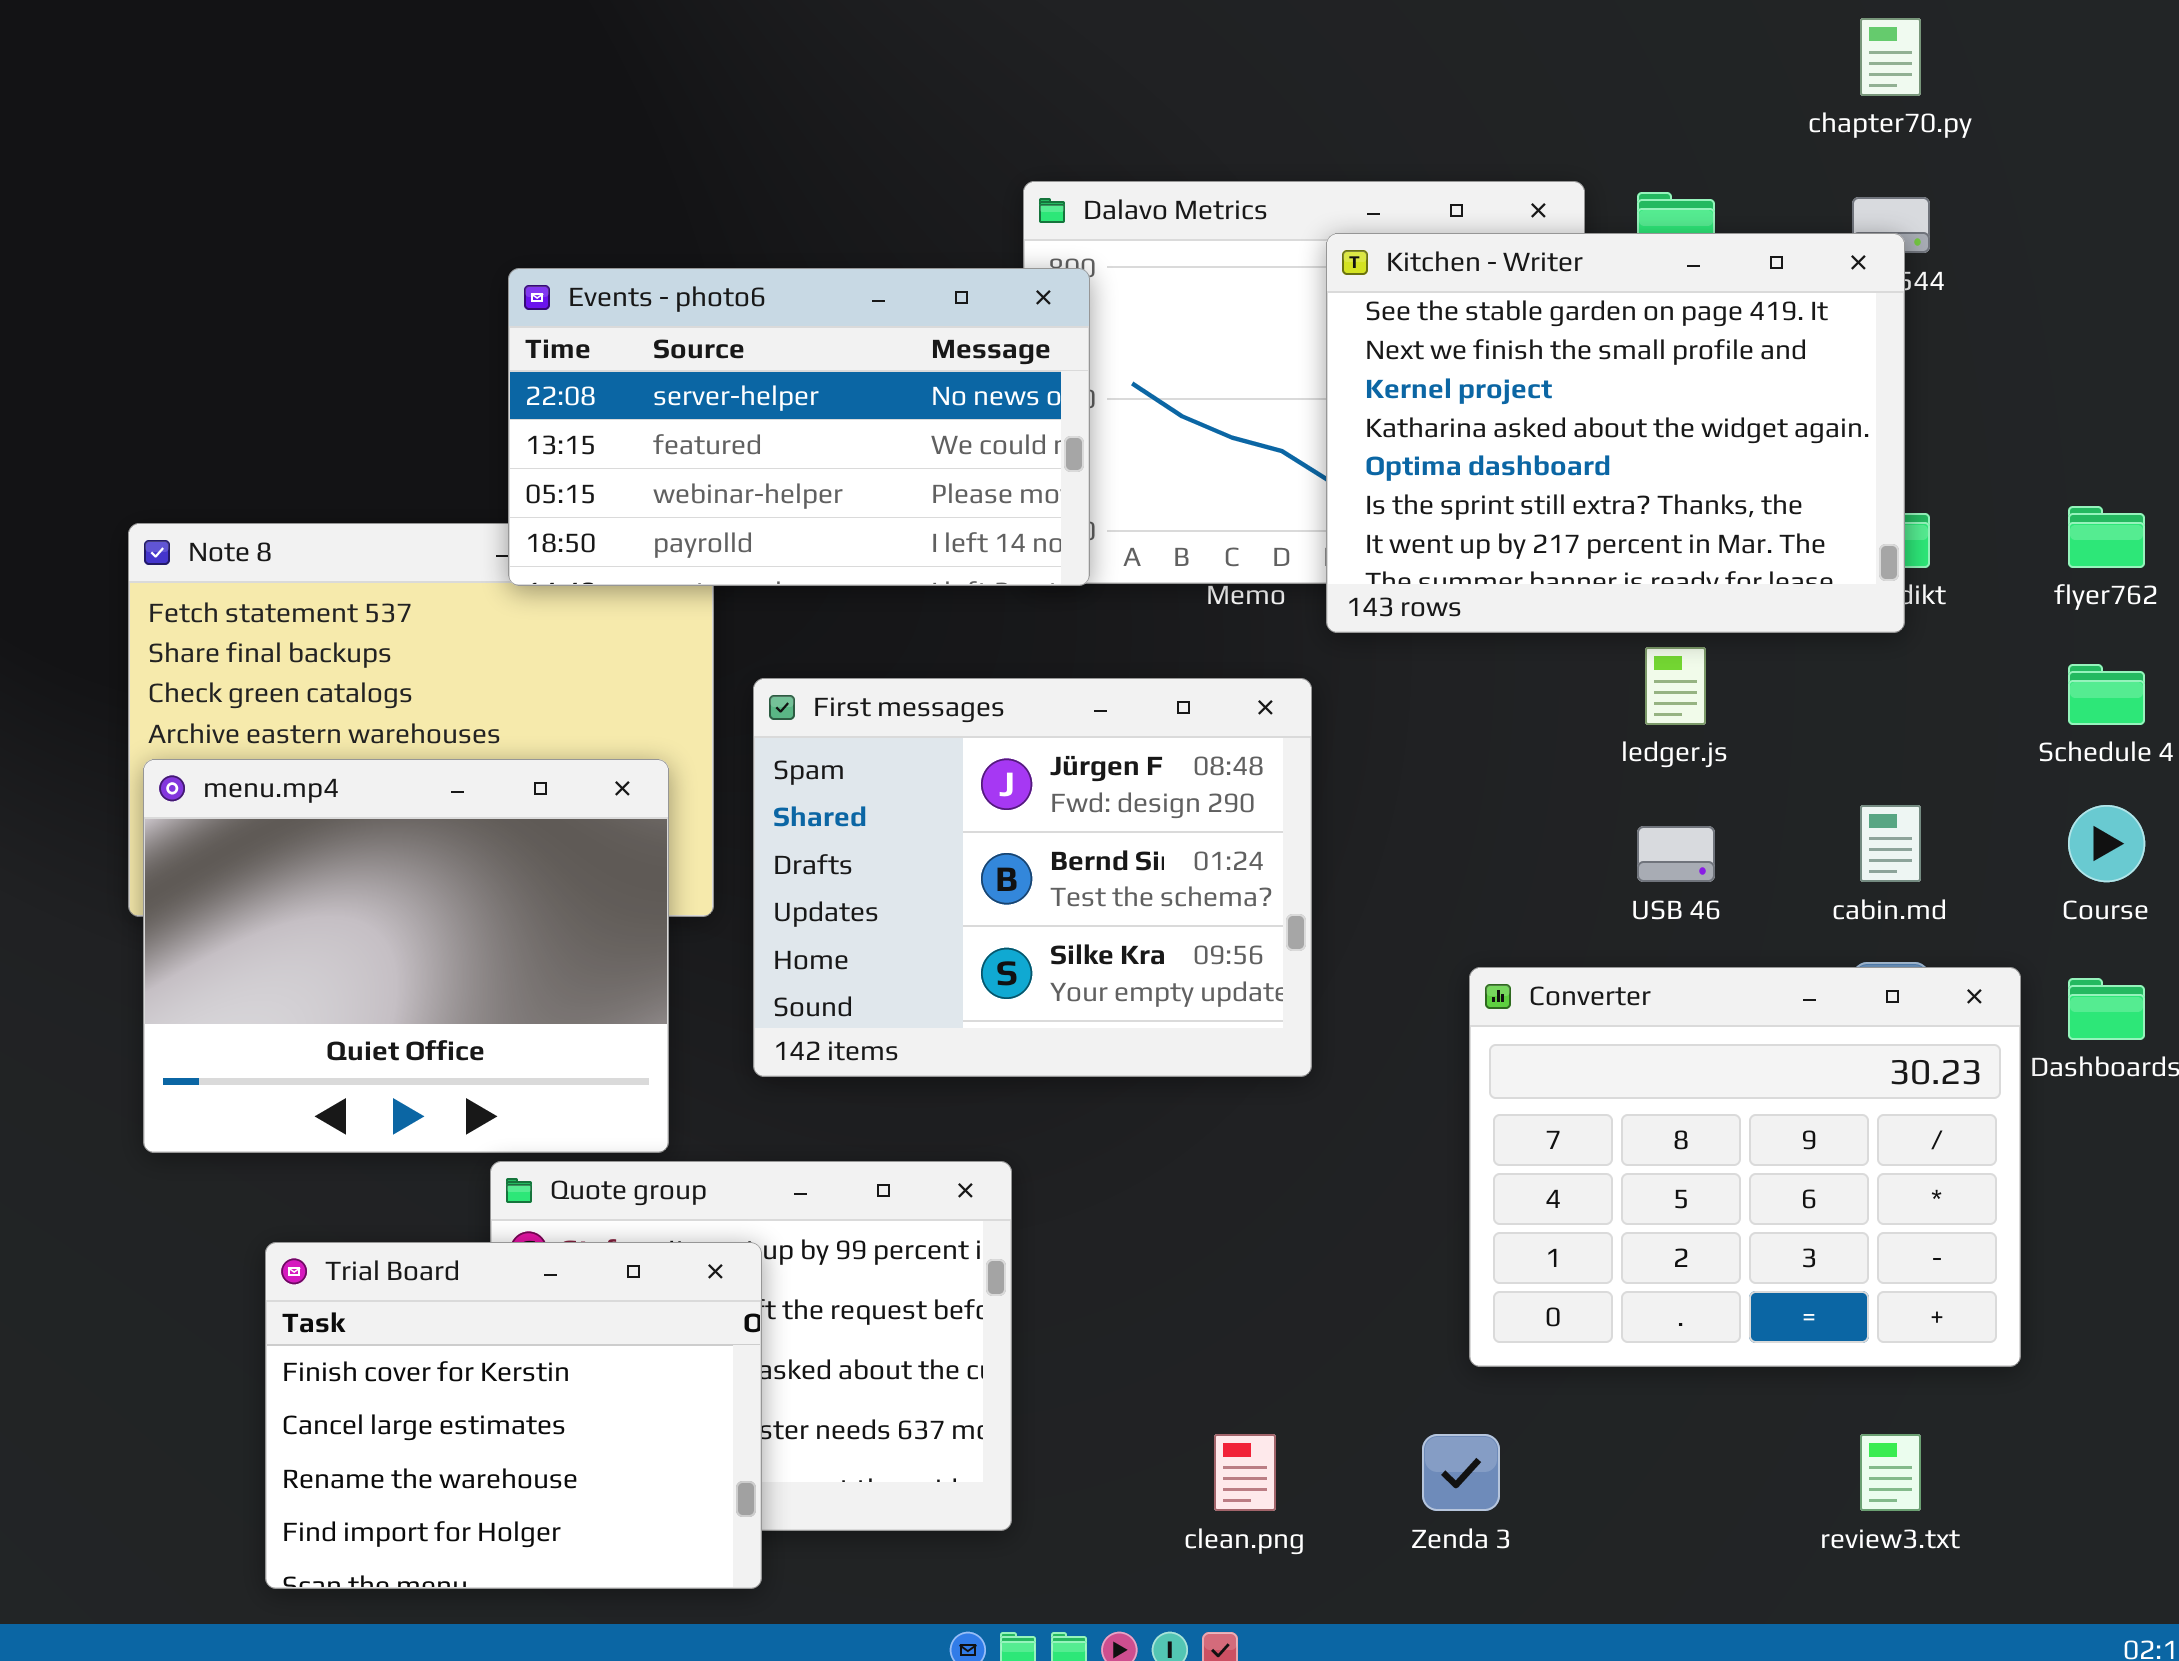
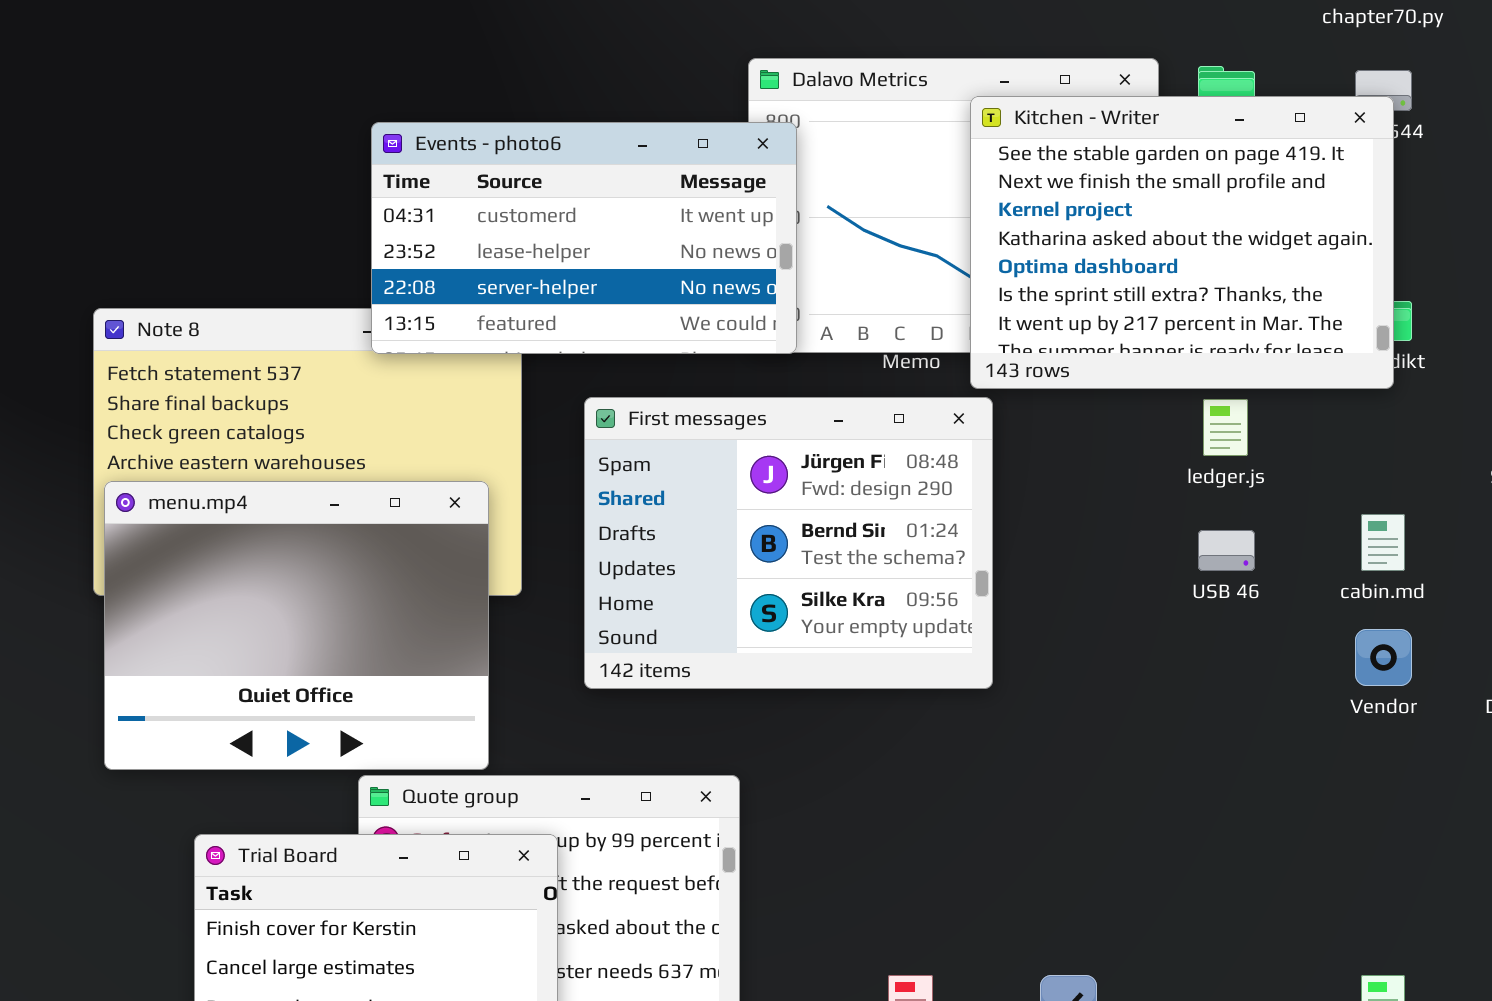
Events - photo6: [508,268,1090,586] -> [371,122,797,354], scrolled up 2 rows
First messages: [753,678,1312,1077] -> [584,397,993,689], moved
Converter: [1469,967,2021,1367] -> none, closed

